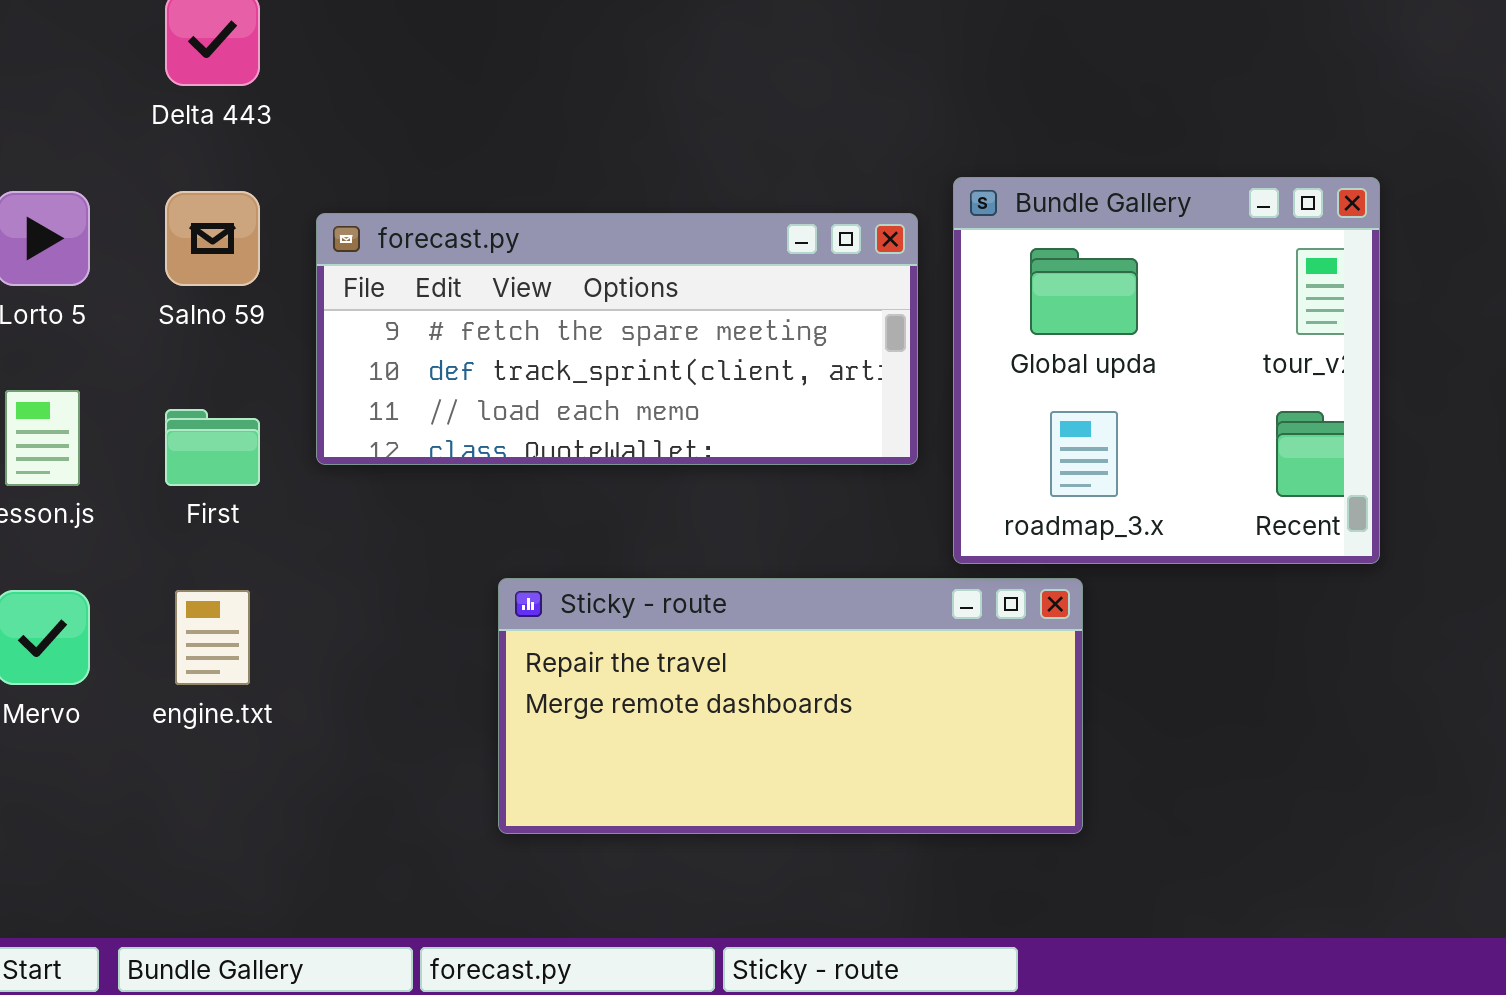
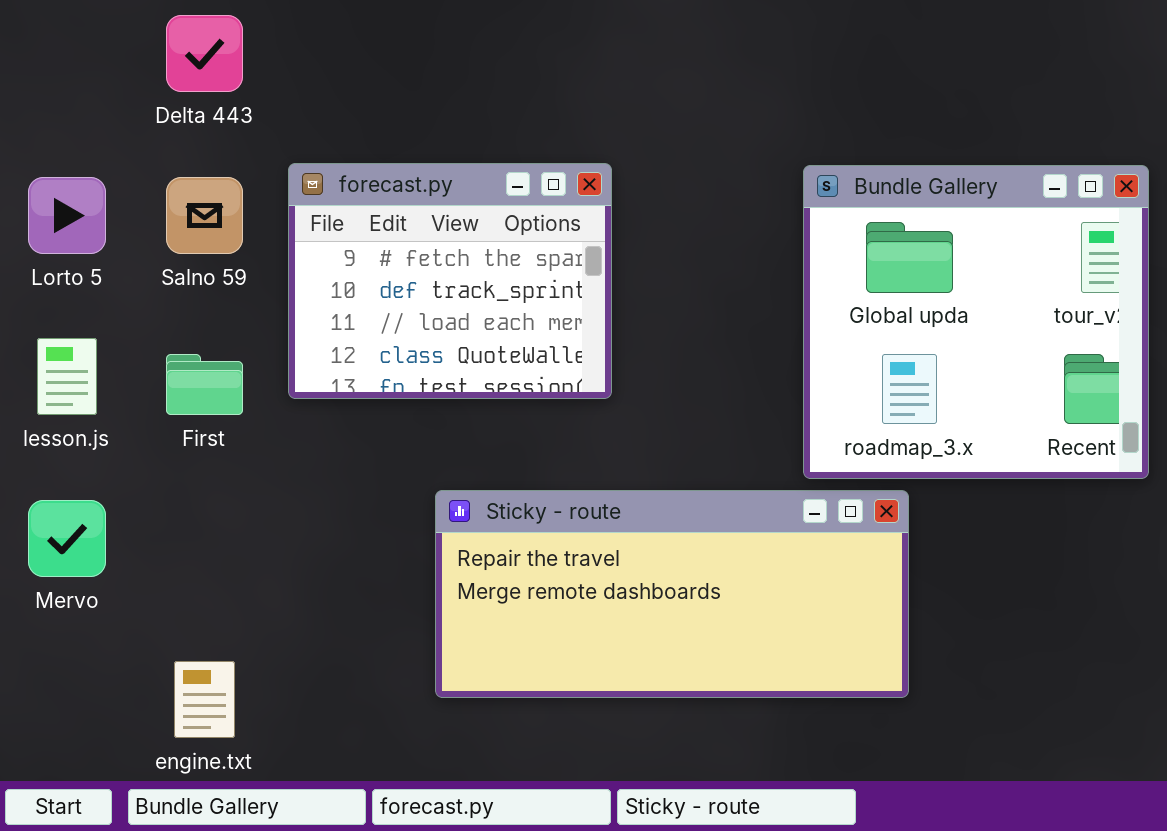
forecast.py: [316,213,918,465] -> [288,163,612,399], resized
engine.txt: [175,590,250,685] -> [174,661,235,738], moved

